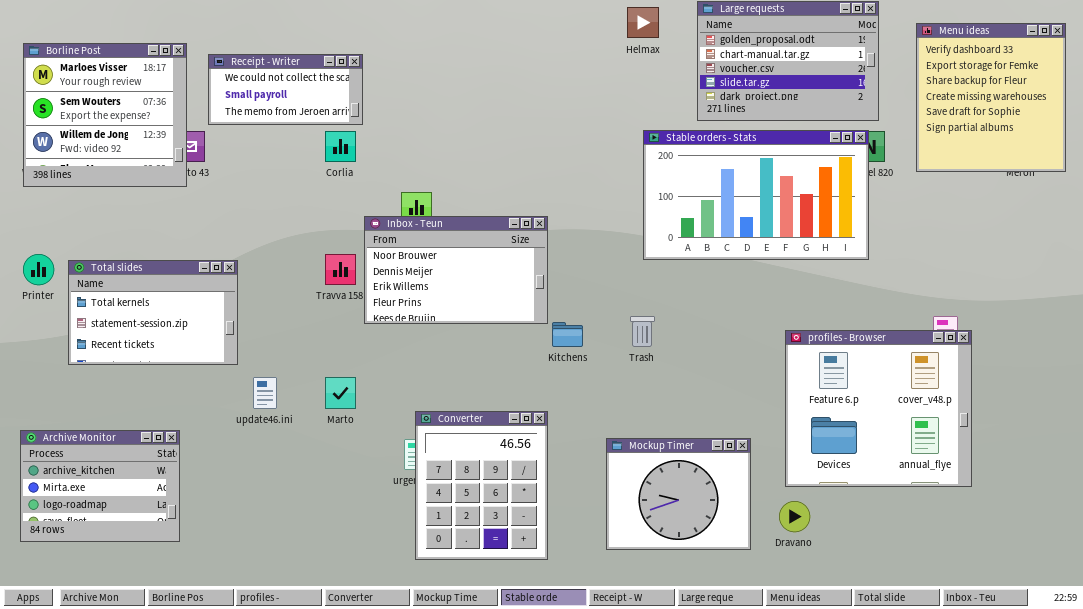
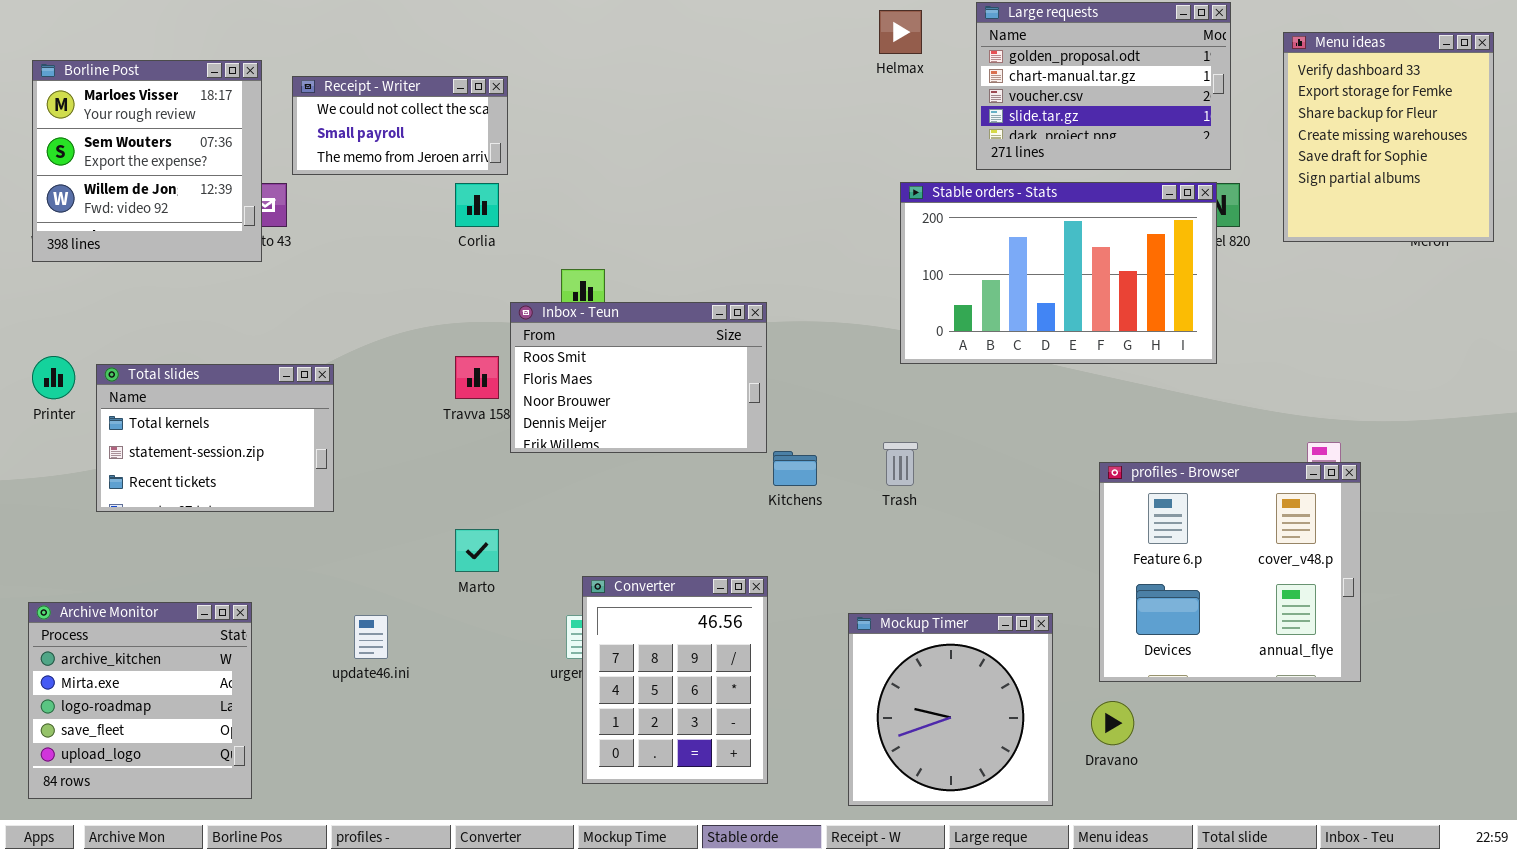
Inbox - Teun: [364,216,548,324] -> [510,302,767,453], scrolled up 2 rows
update46.ini: [253,377,277,409] -> [354,615,388,659], moved
Archive Monitor: [20,430,180,542] -> [28,602,252,799], resized
Mockup Timer: [606,438,751,550] -> [848,613,1053,806], resized

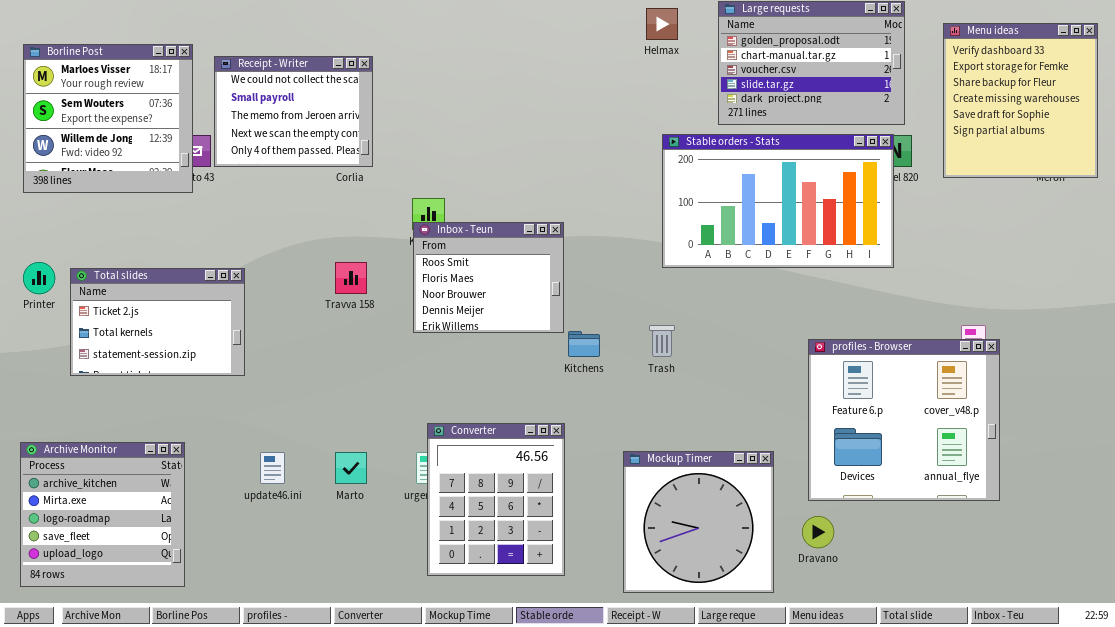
Receipt - Writer: [292,76,508,175] -> [214,56,373,167], resized
Inbox - Teun: [510,302,767,453] -> [413,222,564,333], resized
Total slides: [96,364,334,512] -> [70,268,245,376], scrolled up 1 row
Marto: [455,529,499,572] -> [335,452,367,484], moved

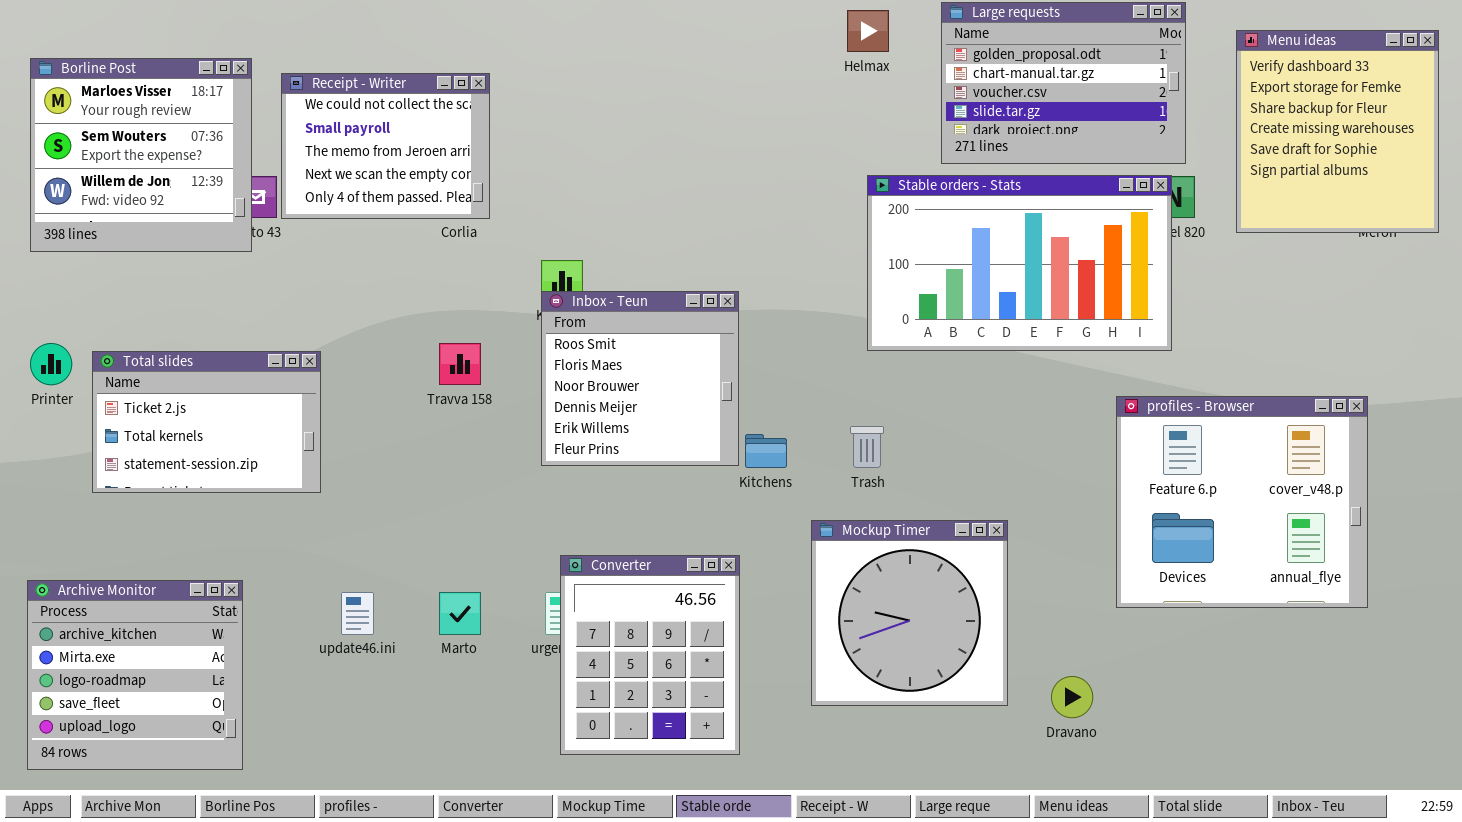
Inbox - Teun: [413,222,564,333] -> [541,291,739,466], resized
profiles - Browser: [808,339,1000,501] -> [1116,396,1368,608], moved
Mockup Timer: [623,451,774,593] -> [811,520,1008,706], moved

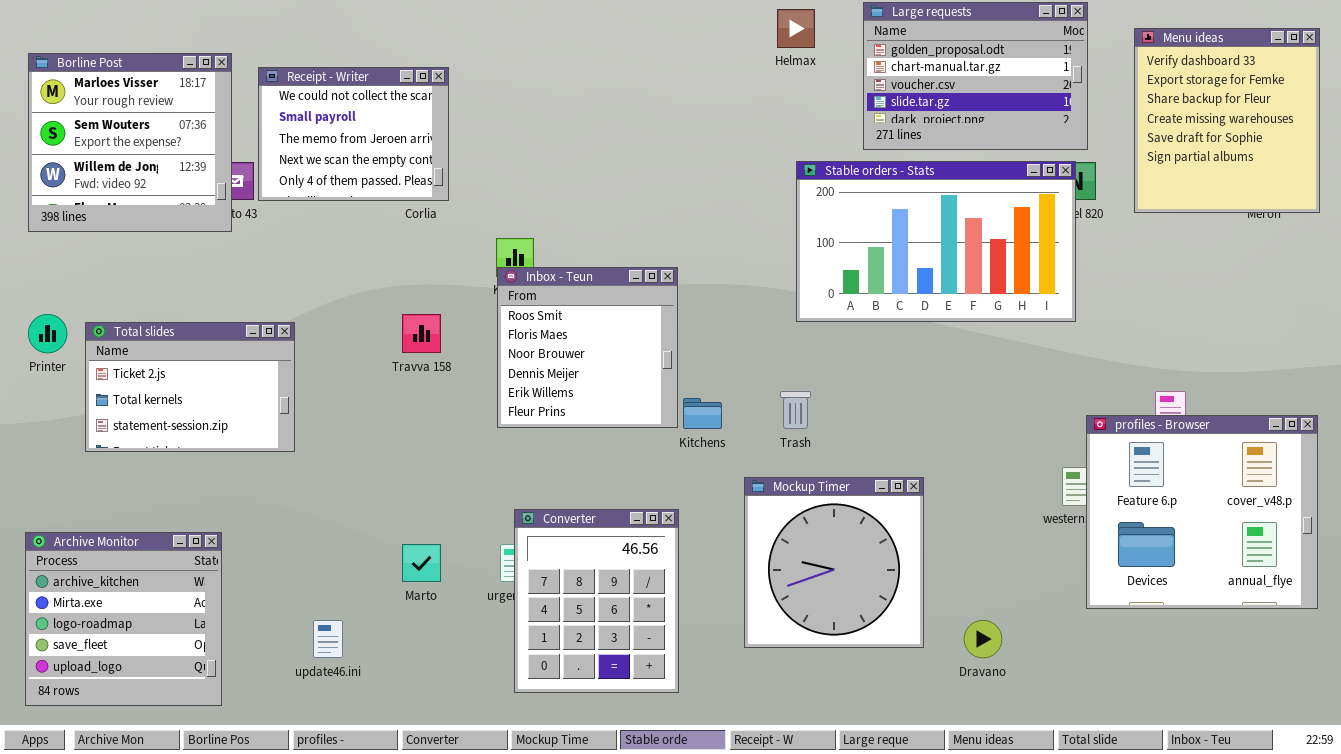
profiles - Browser: [1116,396,1368,608] -> [1086,415,1318,609], moved
update46.ini: [341,592,374,635] -> [313,620,343,658], moved

